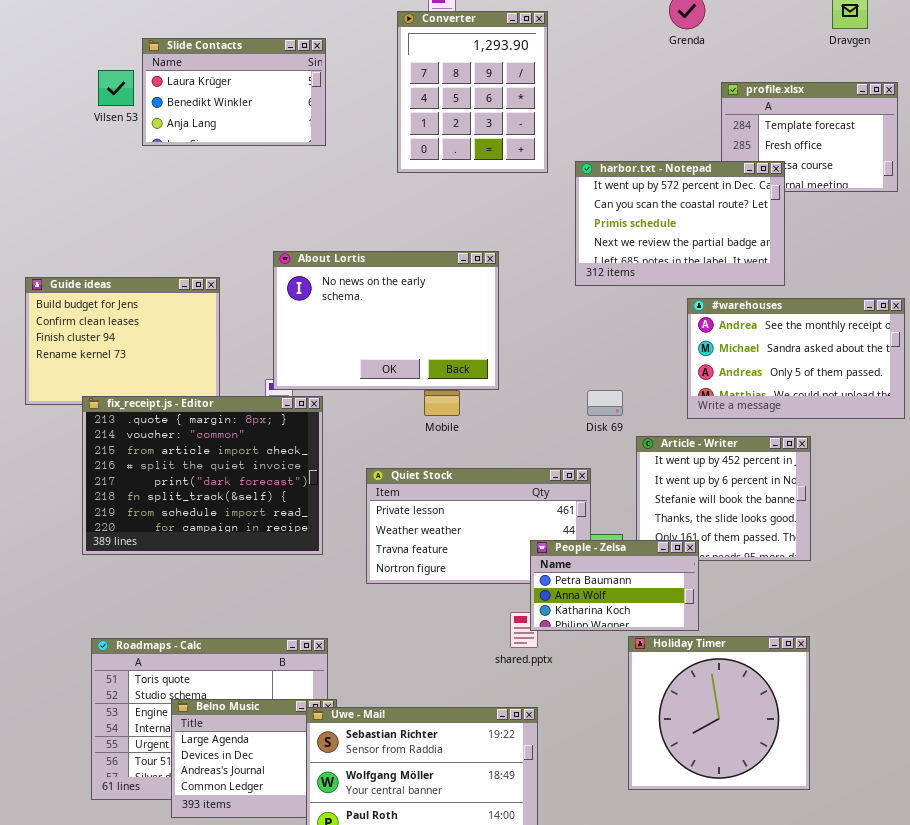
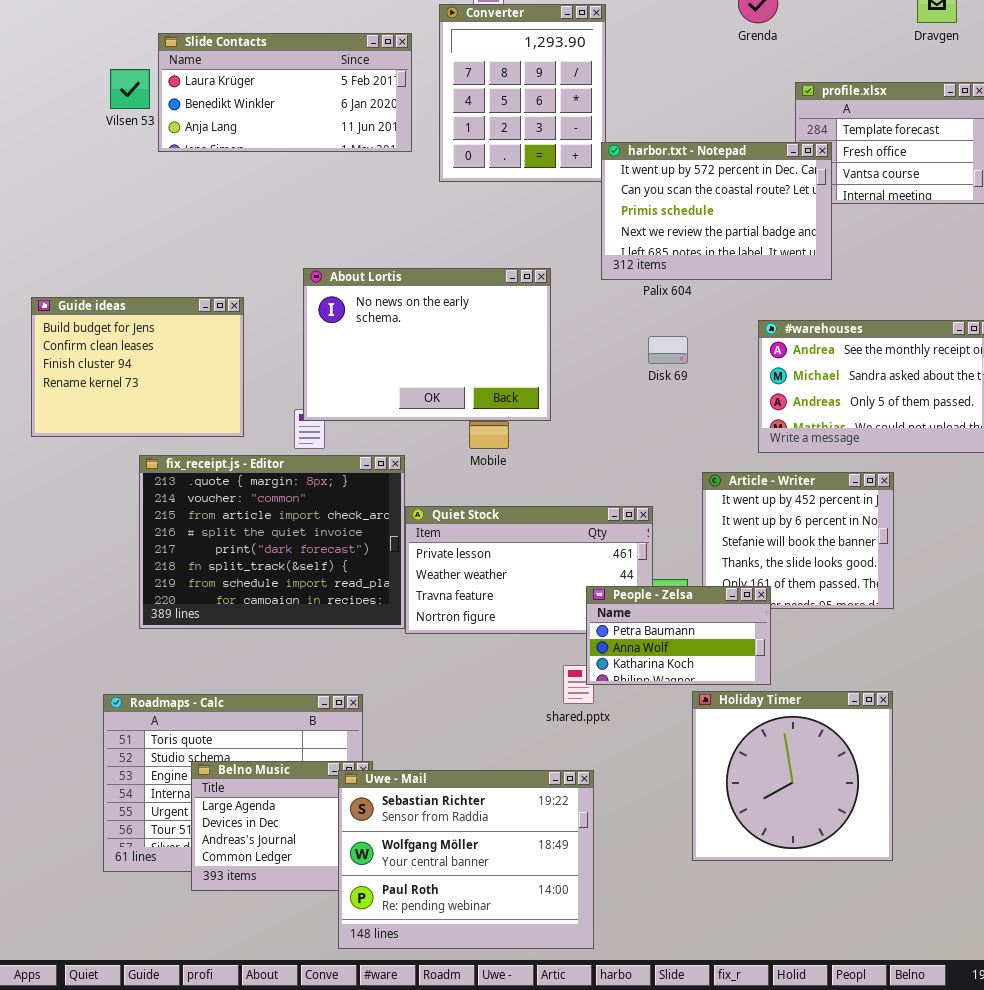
Slide Contacts: [142,38,326,146] -> [158,33,412,152], resized
harbor.txt - Notepad: [575,161,785,286] -> [601,142,832,280], moved
Disk 69: [587,390,623,416] -> [648,336,688,364], moved
fix_receipt.js - Editor: [82,396,323,555] -> [139,455,405,629], moved

